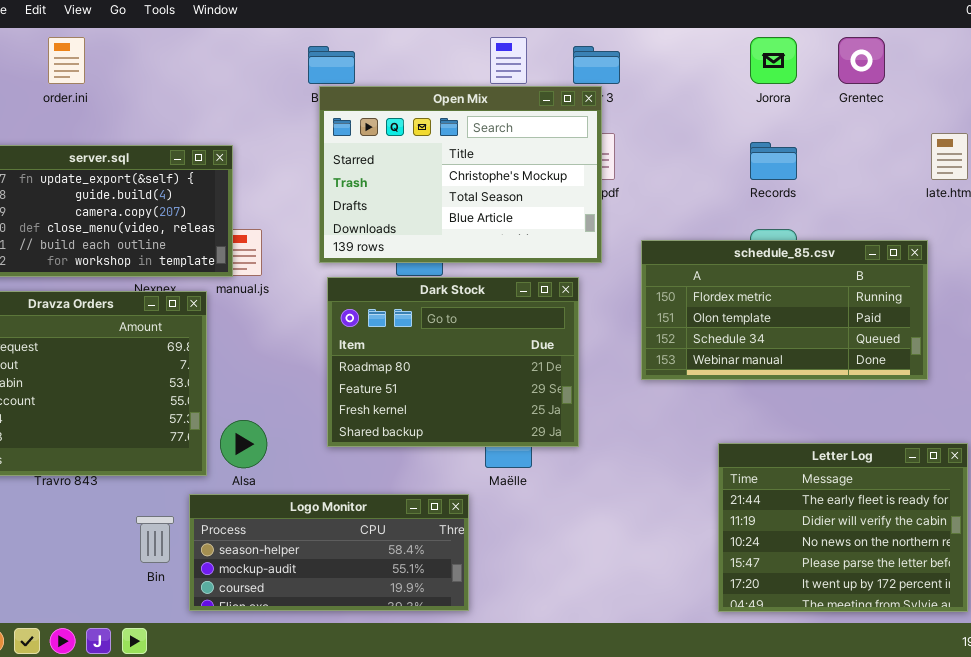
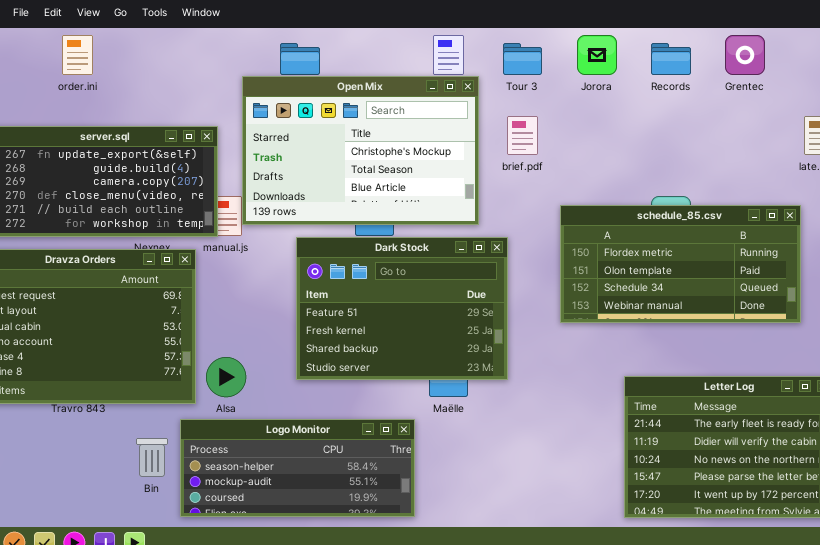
Jorora: [750,37,797,84] -> [577,35,617,75], moved
Open Mix: [319,86,602,263] -> [242,76,479,225], moved
Records: [750,142,797,180] -> [651,43,691,75], moved
Dark Stock: [327,277,579,447] -> [296,237,508,380], scrolled down 1 row

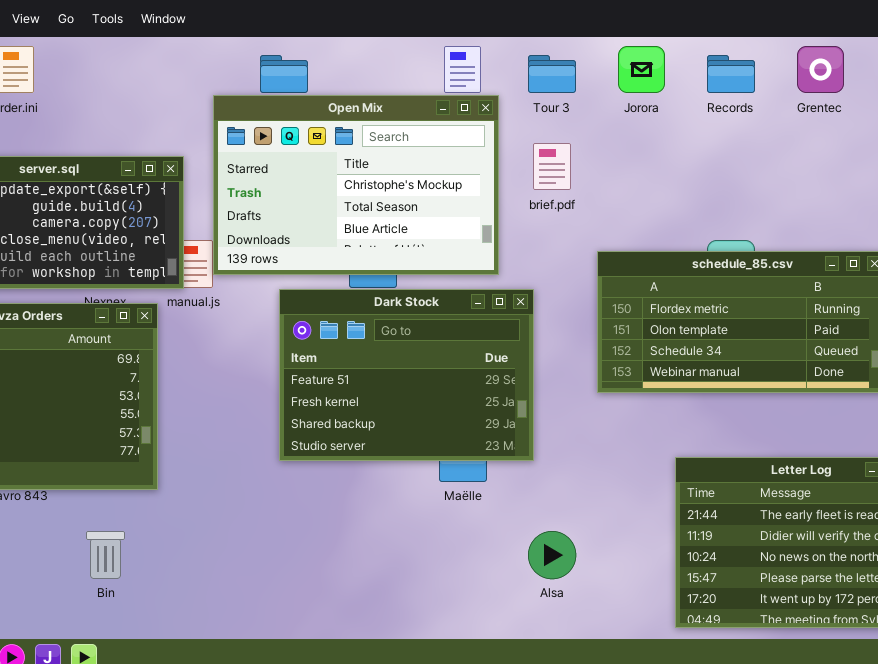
Alsa: [206,357,246,397] -> [528,531,576,579], moved
Logo Monitor: [180,419,415,517] -> none, closed

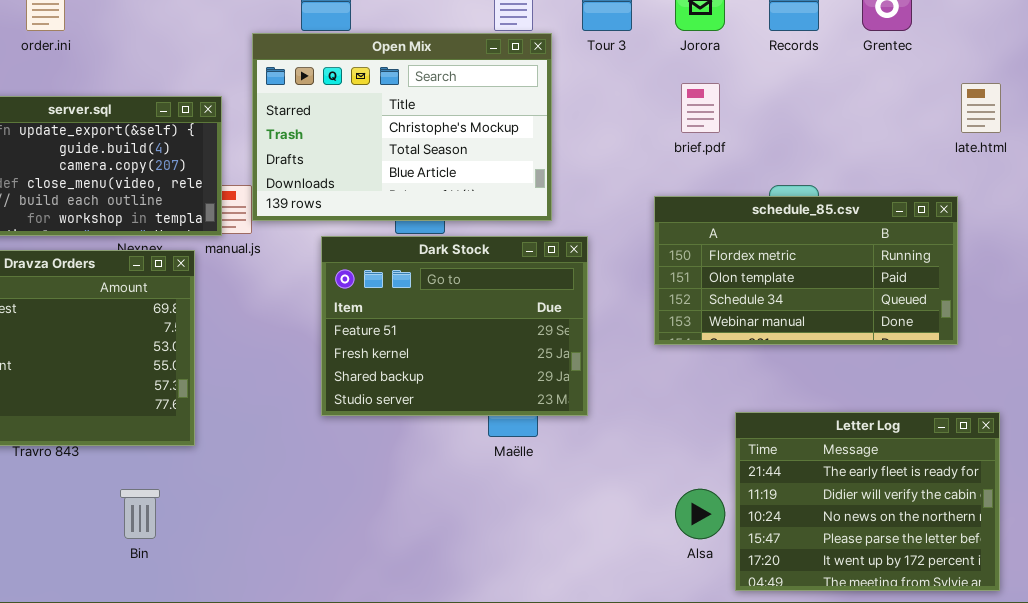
brief.pdf: [533,143,571,190] -> [681,83,720,133], moved
Alsa: [528,531,576,579] -> [675,489,725,539], moved

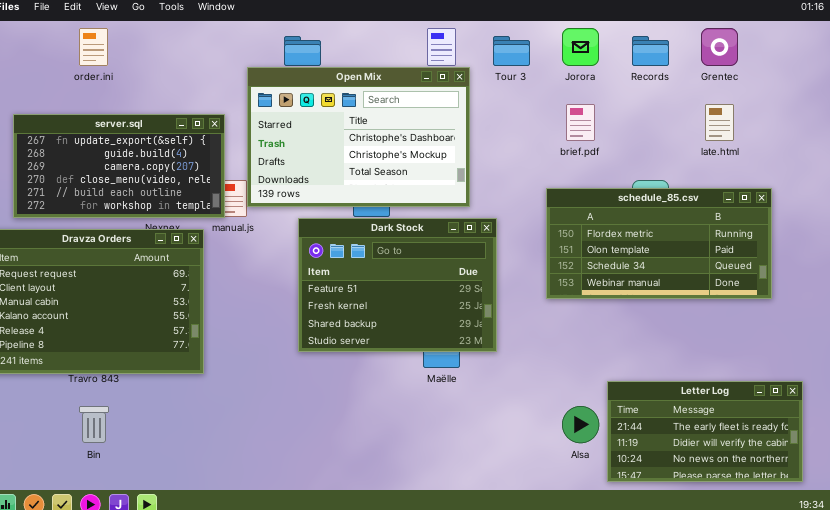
Open Mix: [252,33,552,221] -> [247,67,470,207], scrolled up 1 row
late.html: [961,83,1001,133] -> [705,104,734,141], moved
Letter Log: [735,412,1000,591] -> [607,381,803,482], resized
Bin: [120,489,160,539] -> [79,406,109,443], moved

